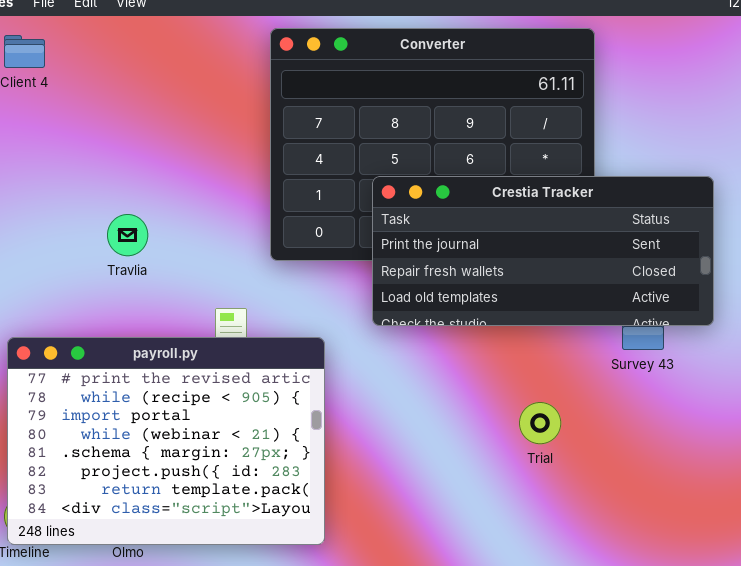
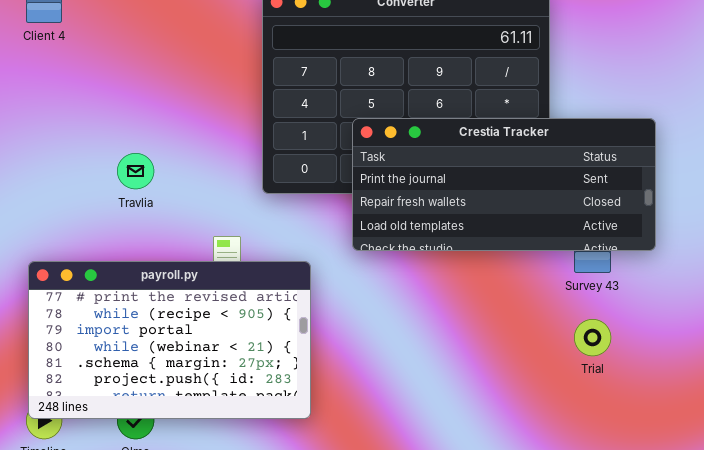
payroll.py: [7,337,325,545] -> [28,261,311,419], resized
Trial: [519,402,561,444] -> [574,319,611,356], moved

